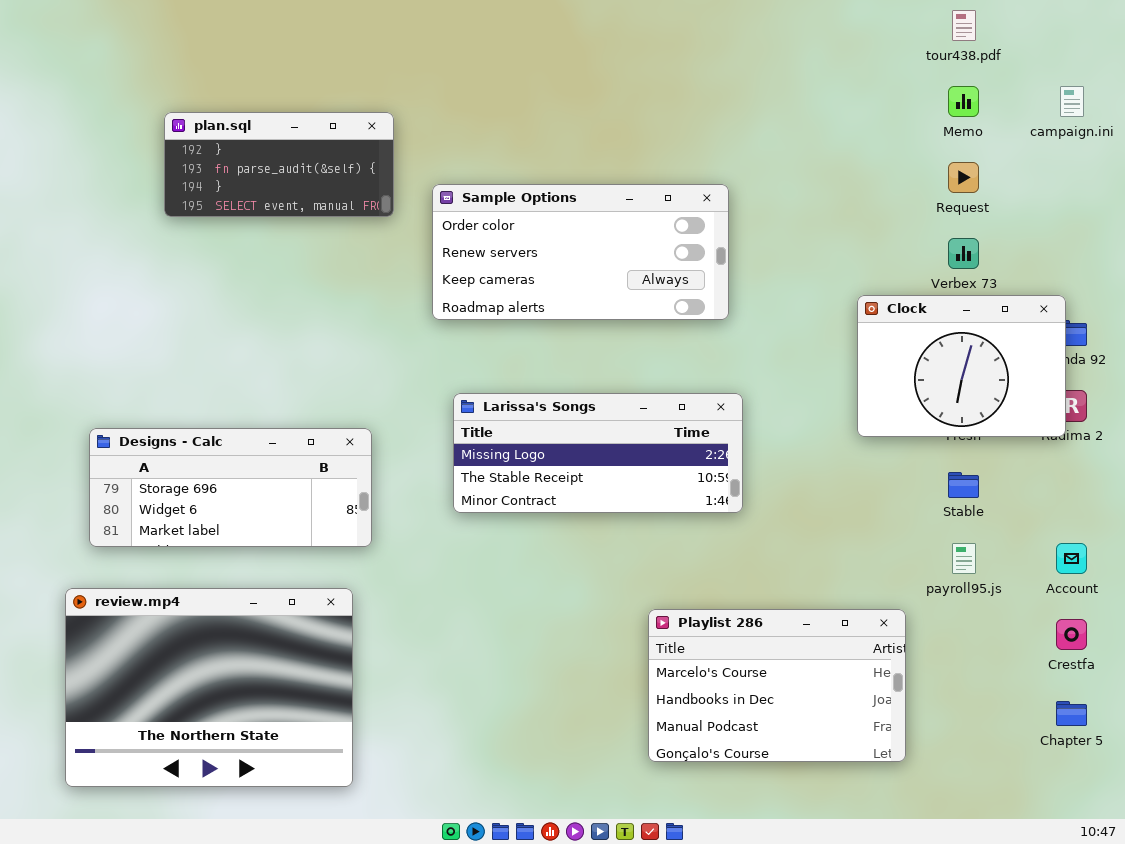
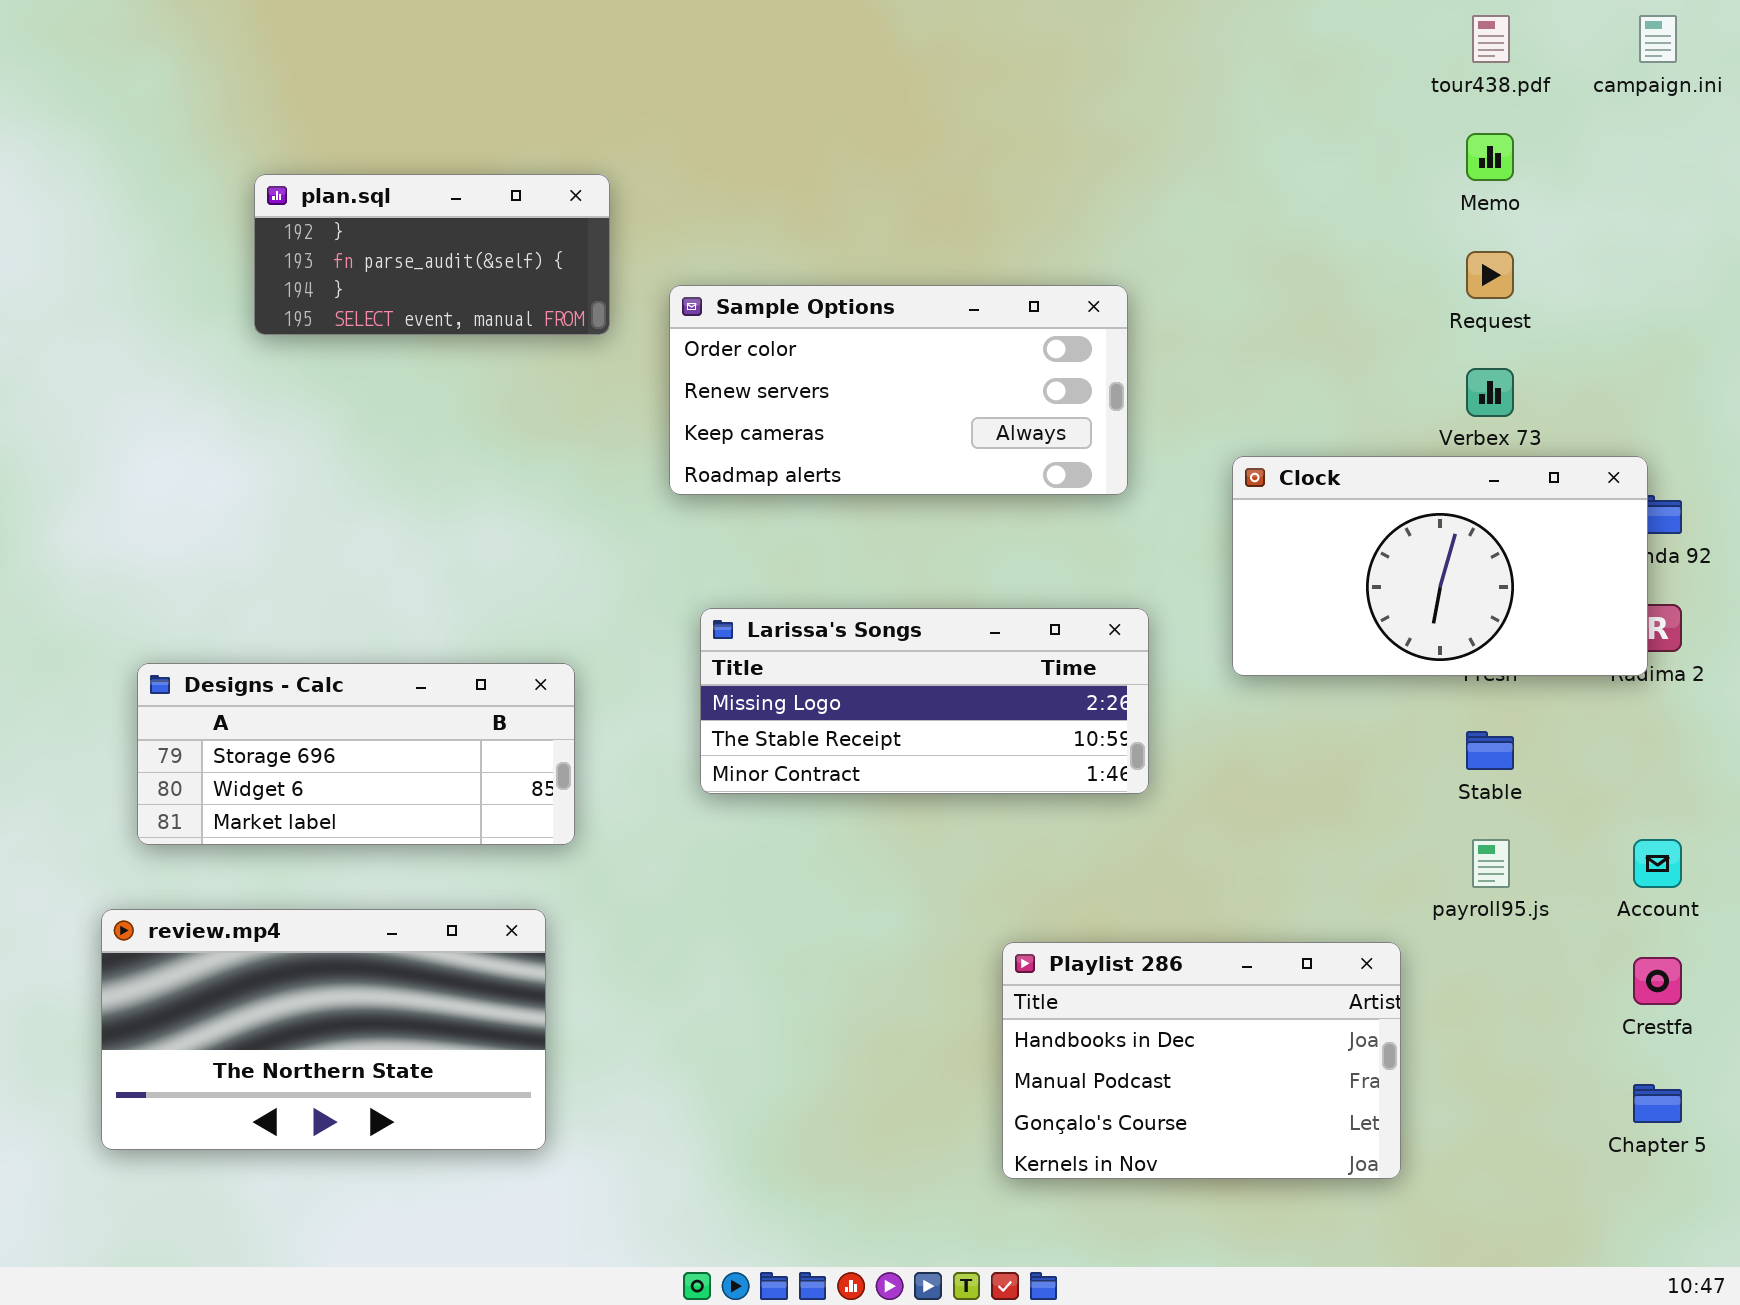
campaign.ini: [1060,86,1084,117] -> [1639,15,1677,63], moved
Clock: [857,295,1066,437] -> [1232,456,1648,676], resized
review.mp4: [65,588,353,787] -> [101,909,546,1150], resized
Playlist 286: [648,609,906,762] -> [1002,942,1401,1179], scrolled down 1 row

